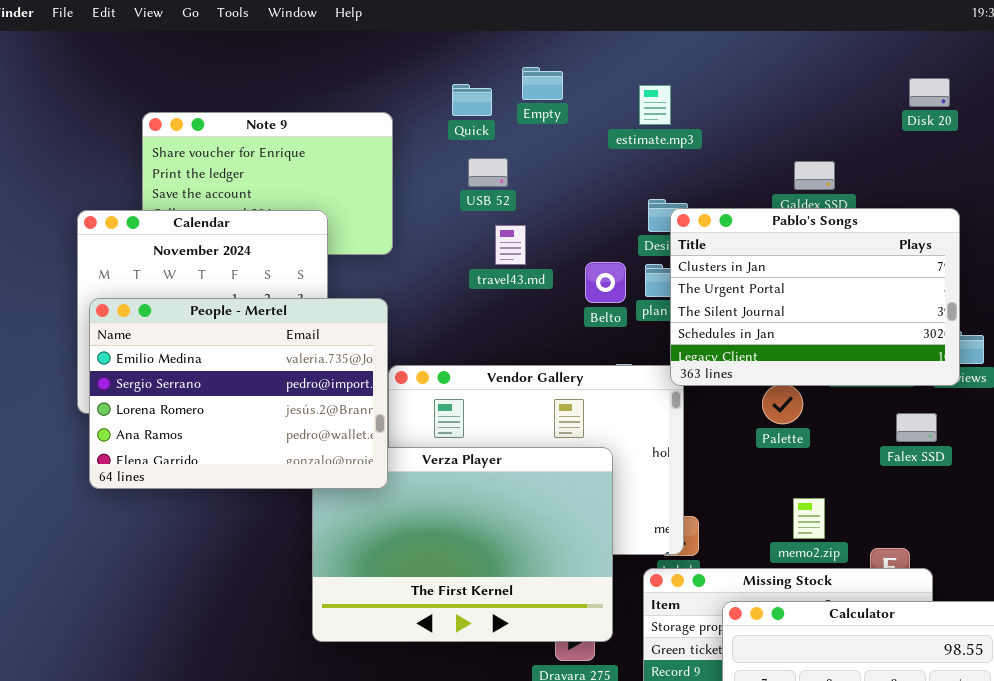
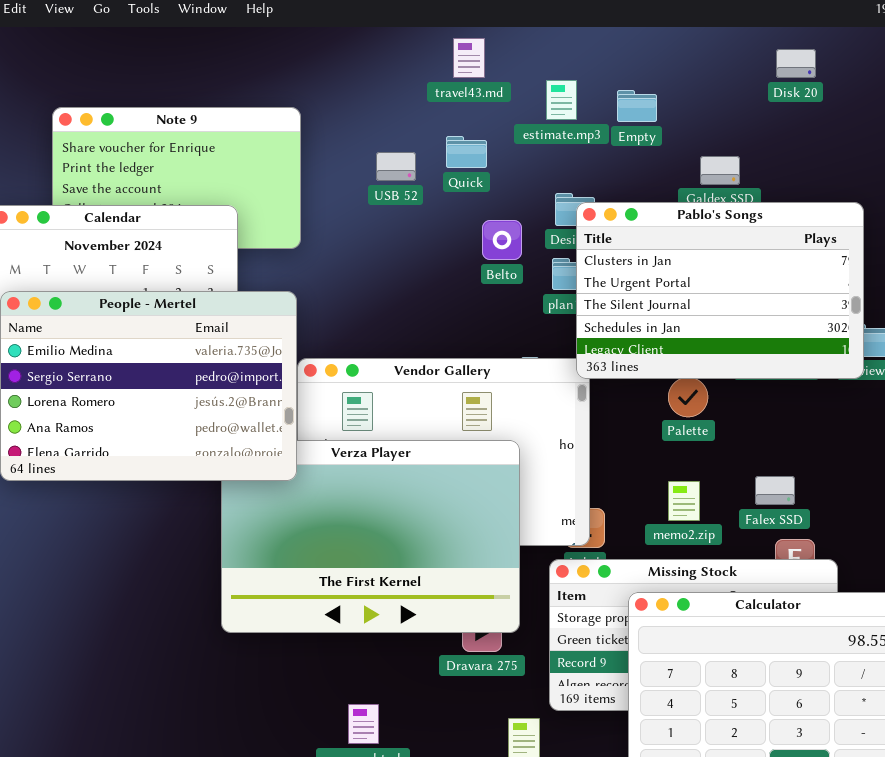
Empty: [522,67,563,100] -> [617,90,657,122], moved
Disk 20: [909,78,950,107] -> [776,49,816,78], moved
Quick: [452,84,492,116] -> [446,136,487,168], moved
travel43.md: [495,225,526,265] -> [453,38,485,78], moved
Belto: [585,262,626,303] -> [482,220,522,260], moved
Falex SSD: [896,413,937,442] -> [755,476,795,505], moved
memo2.zip: [793,498,825,539] -> [668,481,700,521], moved

